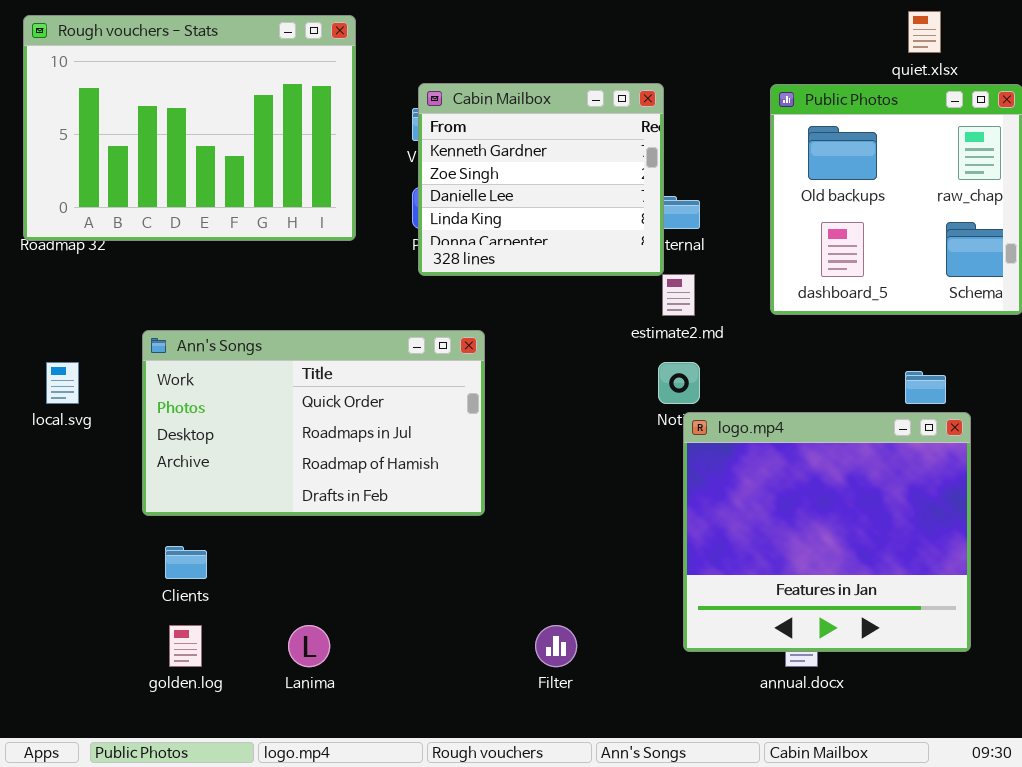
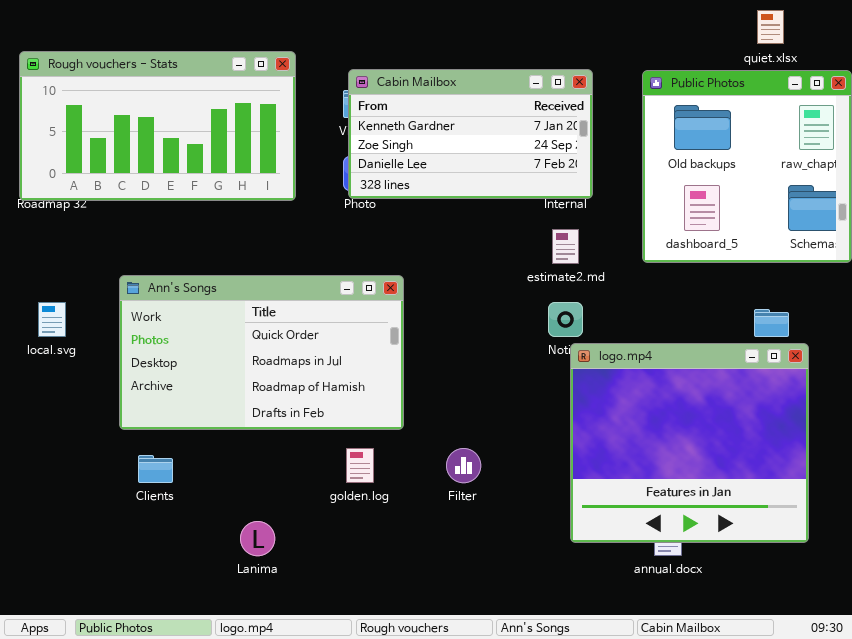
Rough vouchers - Stats: [23,15,356,241] -> [19,51,296,201], resized
Cabin Mailbox: [418,83,664,276] -> [348,69,593,199], resized
golden.log: [169,625,202,667] -> [346,448,374,483], moved
Filter: [535,625,577,667] -> [446,448,481,483], moved

